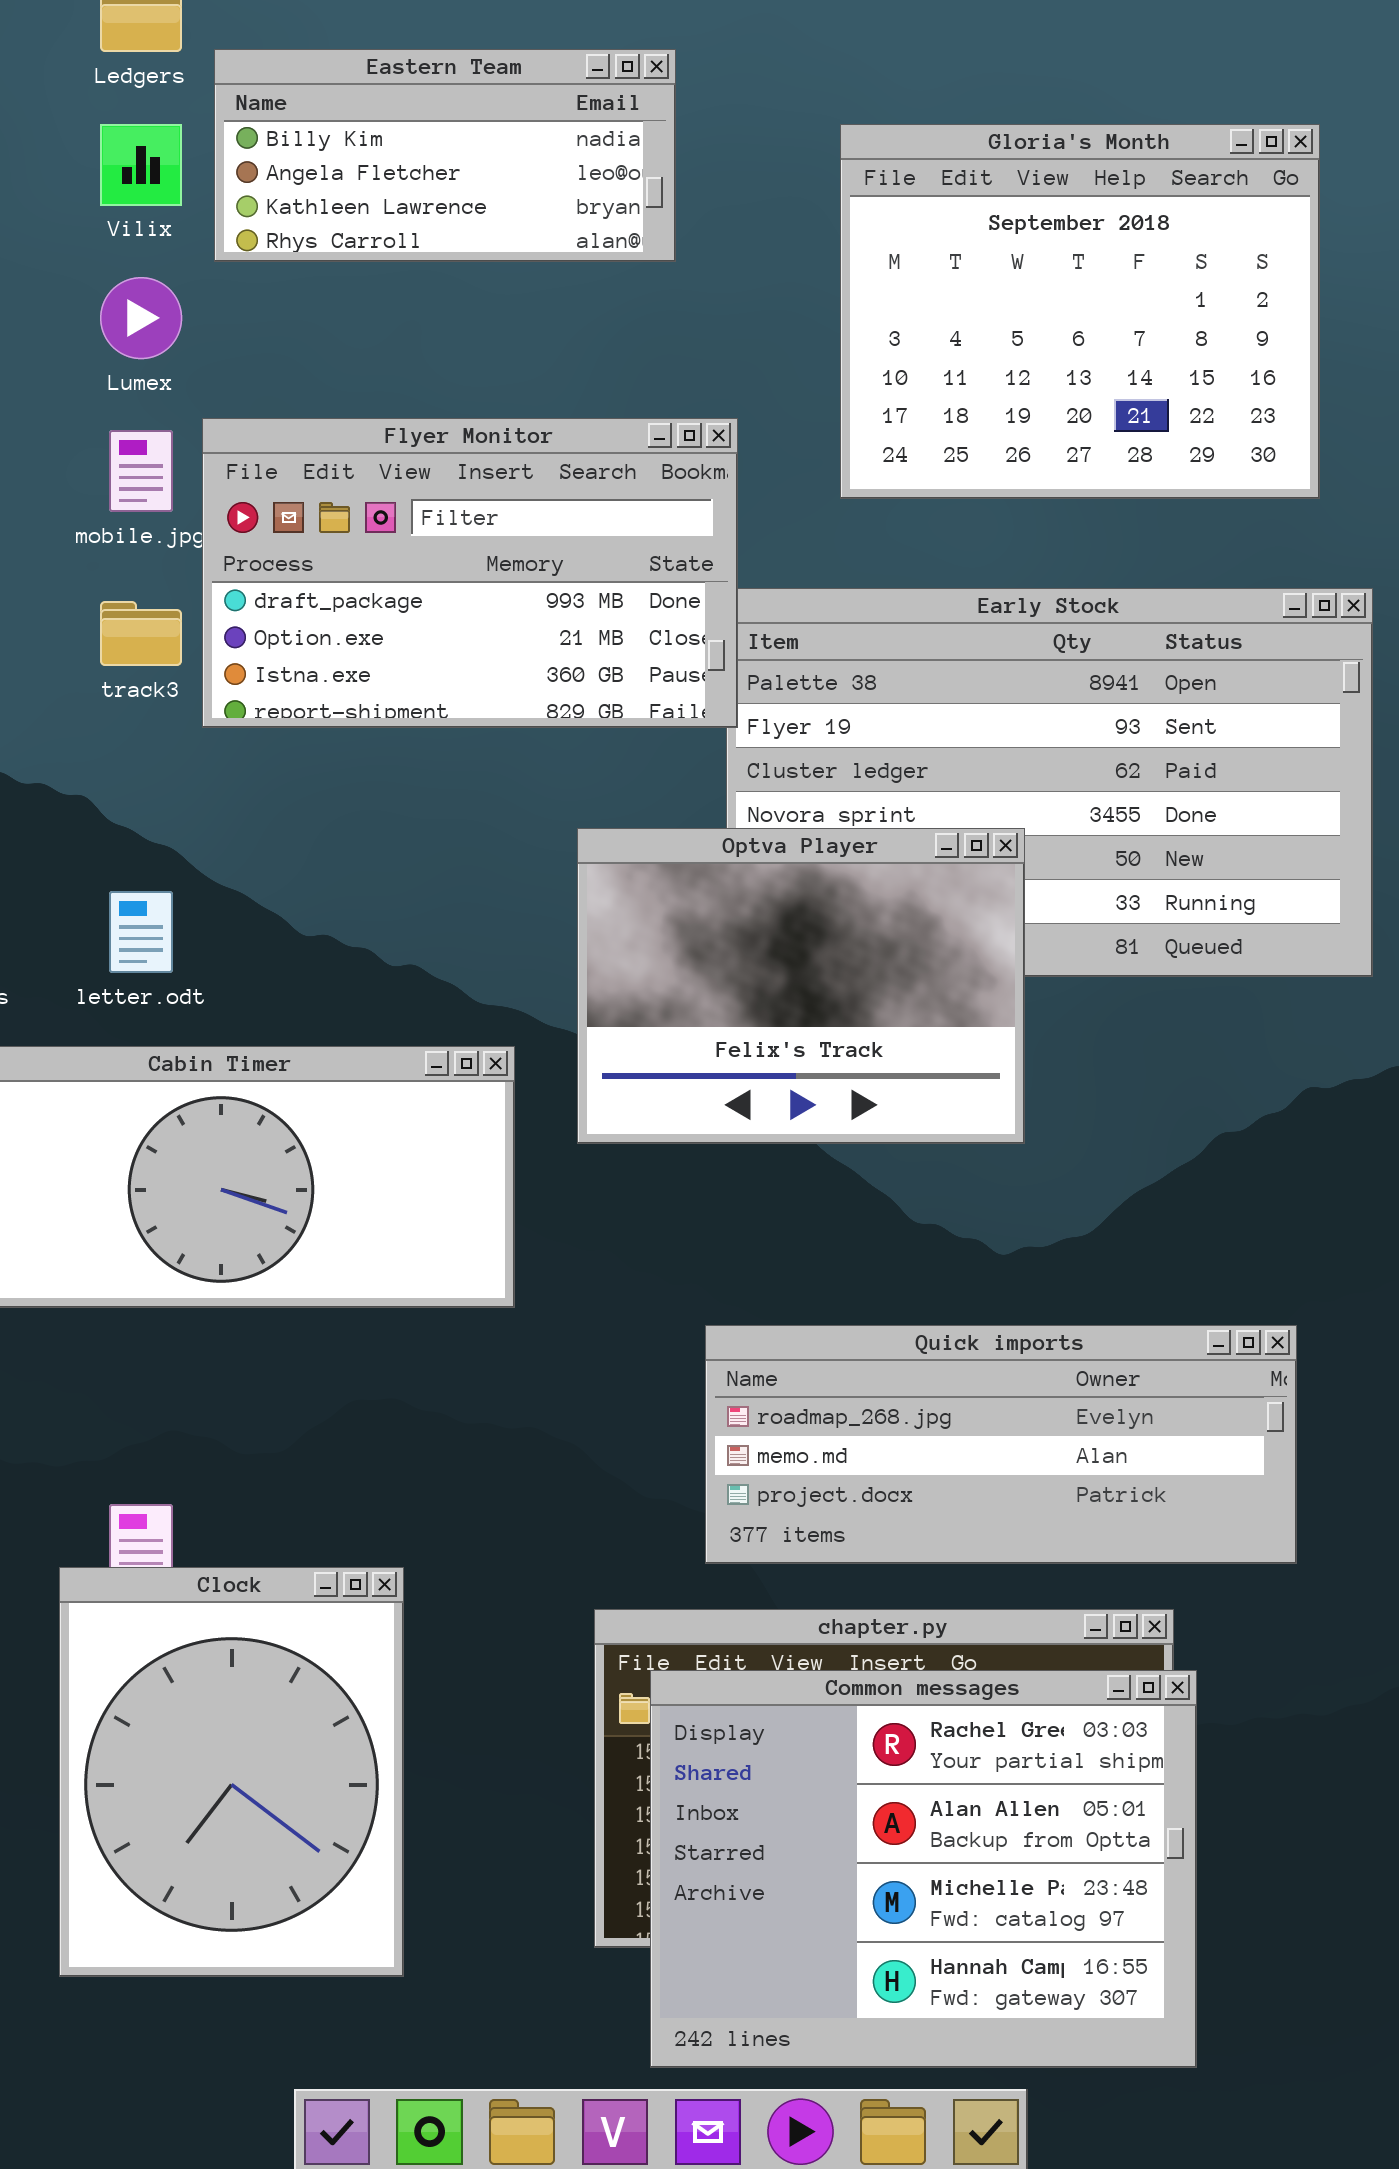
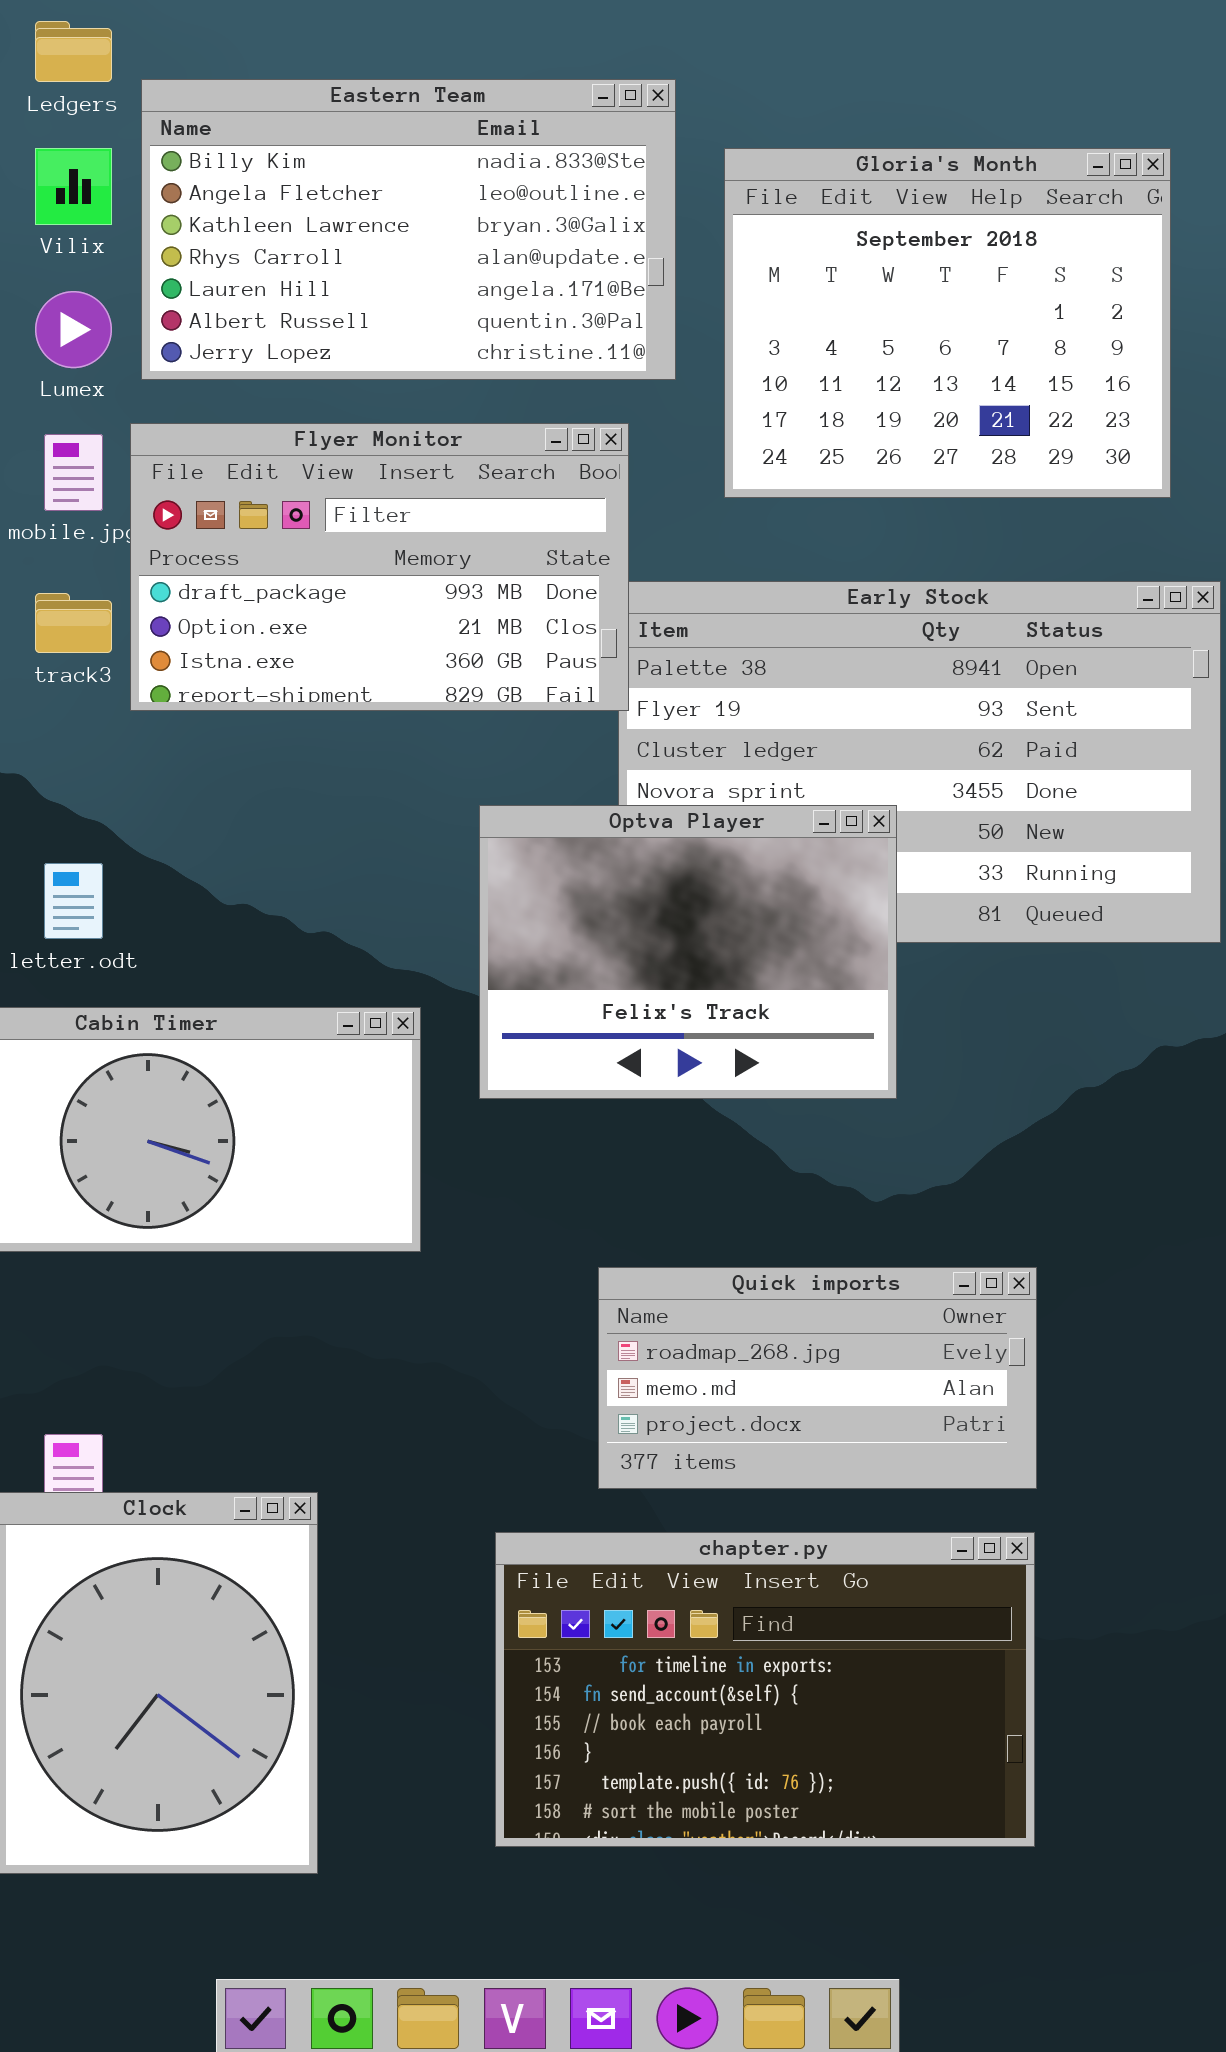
Eastern Team: [214,49,676,262] -> [141,79,676,380], resized
Quick imports: [705,1325,1297,1564] -> [598,1267,1037,1489], resized
Common messages: [650,1670,1197,2068] -> none, closed

